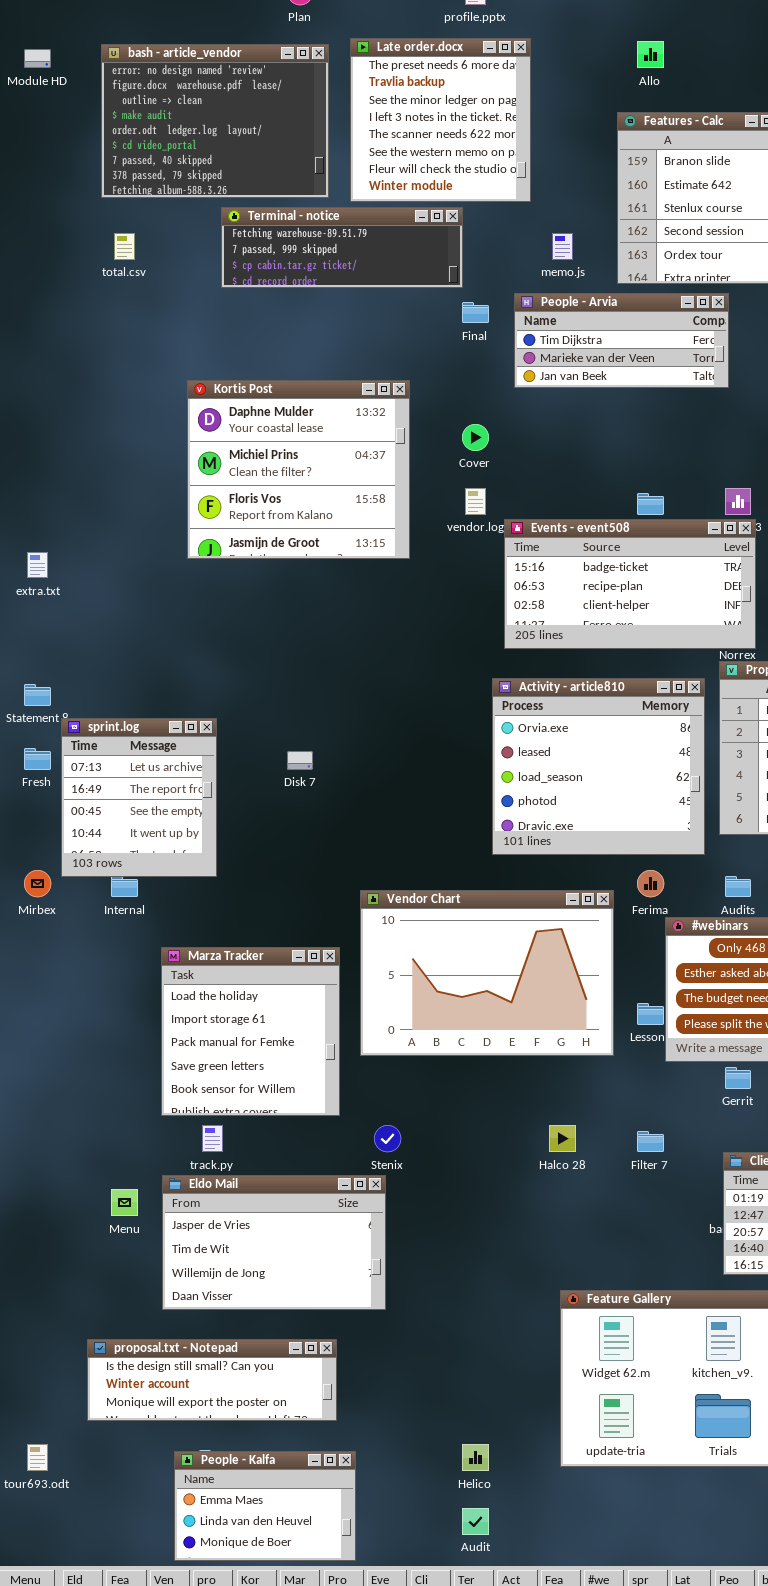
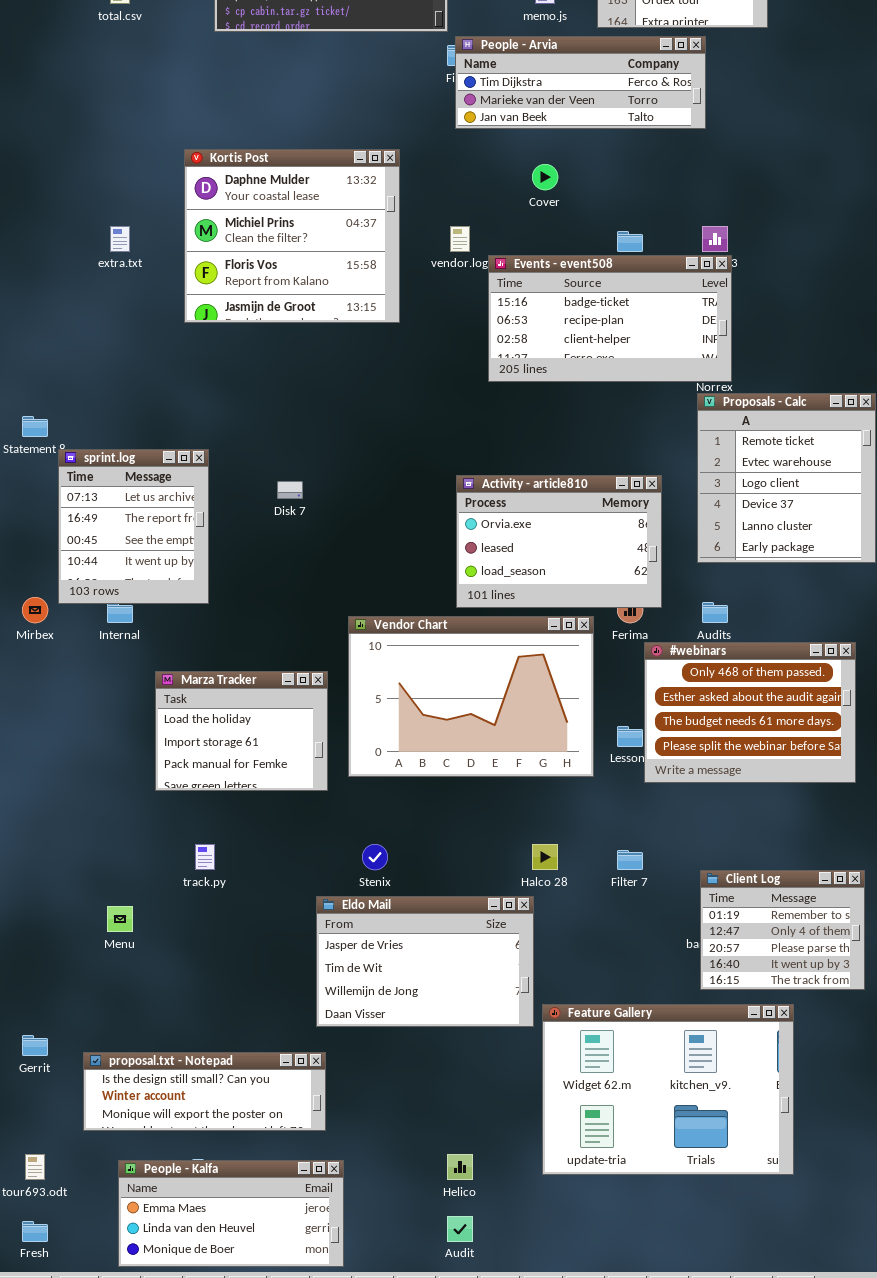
People - Arvia: [514,293,729,388] -> [455,36,706,129], resized
Kortis Post: [187,380,410,559] -> [184,149,400,323], moved
Cover: [462,424,489,451] -> [532,164,558,190], moved
extra.txt: [27,552,48,578] -> [110,226,130,252], moved
Activity - article810: [492,678,705,855] -> [456,475,662,608], moved, resized
Fresh: [24,748,51,770] -> [22,1221,48,1242], moved
Marza Tracker: [161,947,340,1116] -> [155,671,328,791], resized
Gerrit: [725,1067,751,1089] -> [22,1035,48,1056], moved
Eldo Mail: [162,1175,386,1310] -> [316,896,534,1027], moved
People - Kalfa: [174,1451,356,1561] -> [118,1160,344,1267], resized

